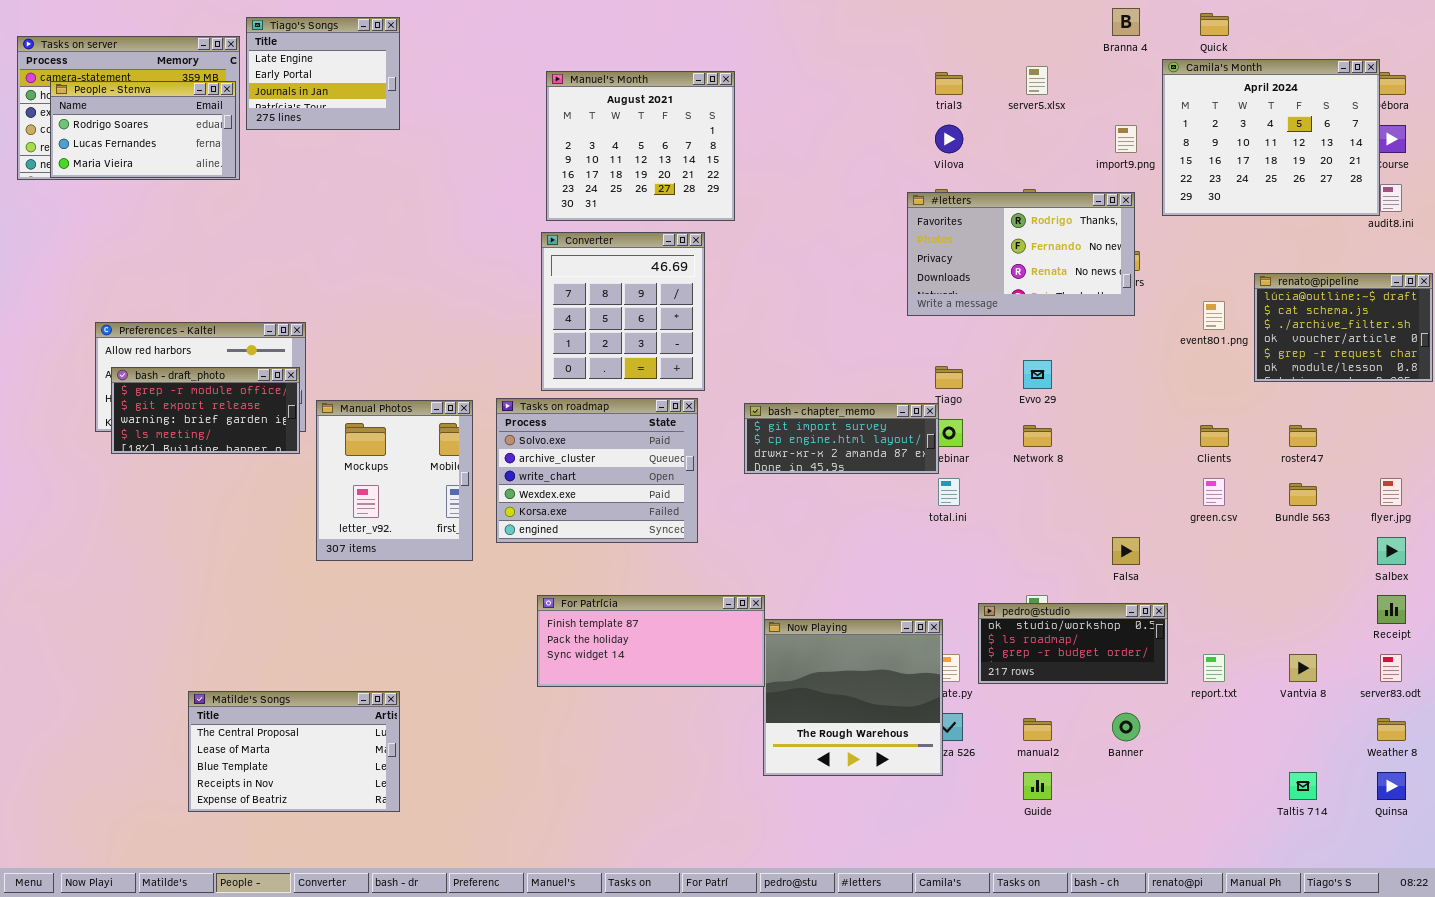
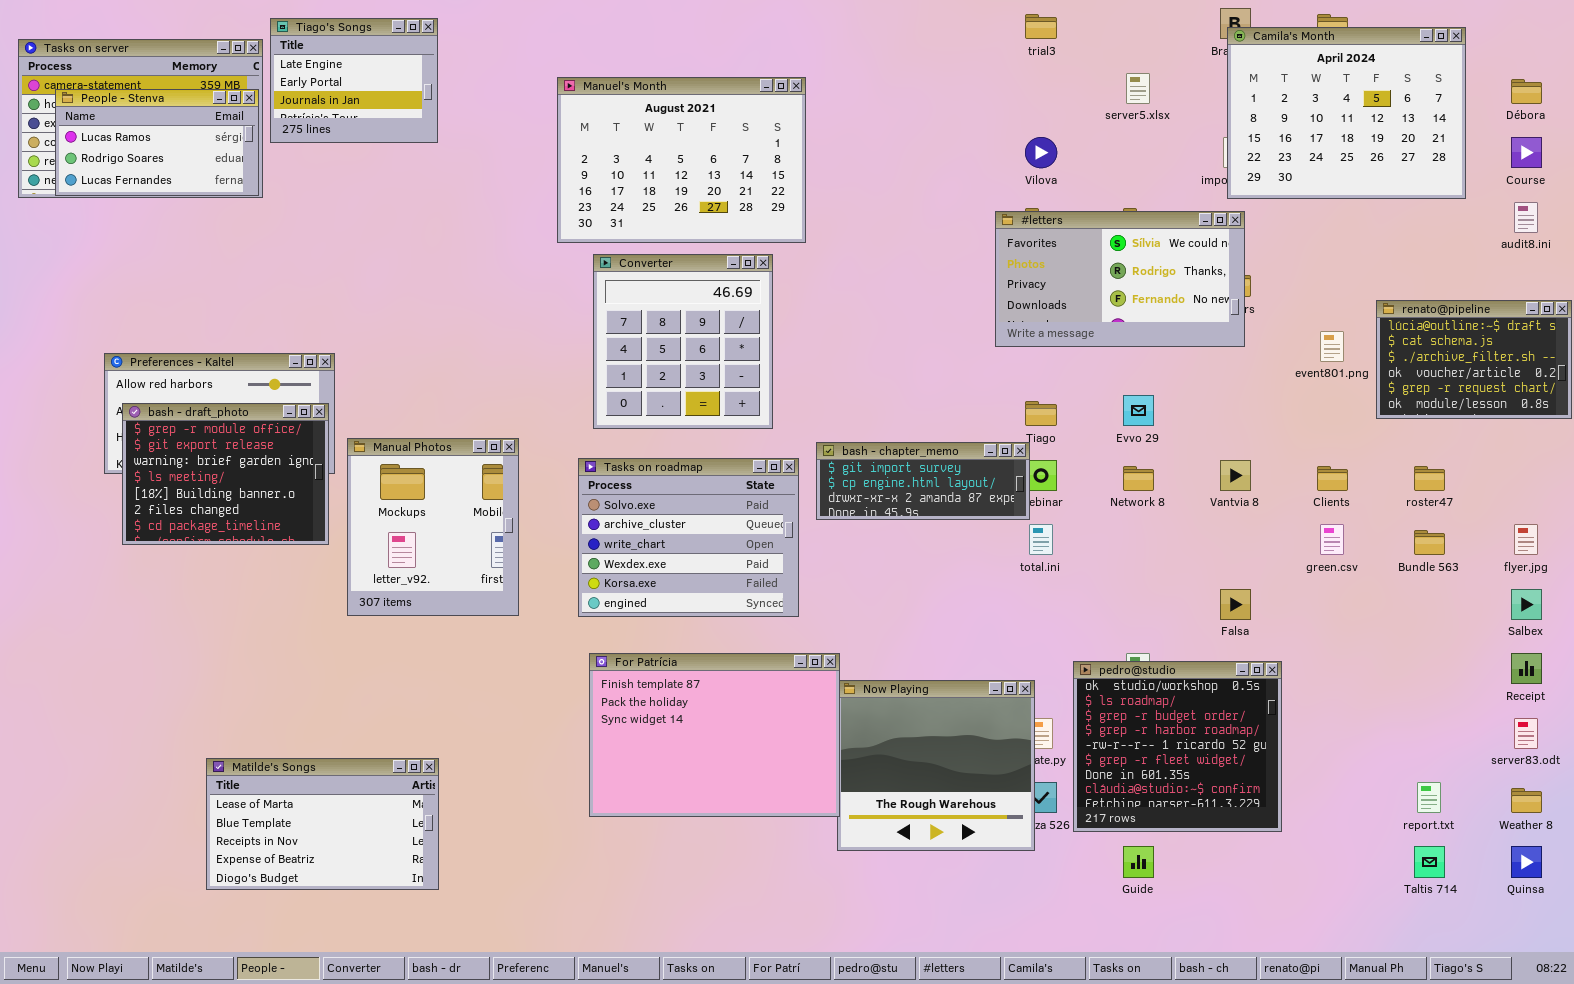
Camila's Month: [1162,59,1380,216] -> [1227,27,1466,199], moved
Manuel's Month: [546,71,735,221] -> [557,77,806,243], resized
trial3: [935,72,963,95] -> [1025,14,1057,39], moved
People - Stenva: [50,81,236,178] -> [55,89,259,196], scrolled up 1 row
#letters: [907,192,1135,316] -> [995,211,1245,347], scrolled up 1 row
bash - draft_photo: [111,367,300,454] -> [122,403,329,545], resized
Tasks on roadmap: [496,398,698,543] -> [578,458,799,617], moved
For Patrícia: [537,595,765,687] -> [589,653,840,817], resized
pedro@studio: [978,603,1168,684] -> [1073,661,1282,832], resized
report.txt: [1203,654,1225,682] -> [1417,782,1441,813], moved
Vantvia 8: [1289,654,1317,682] -> [1220,460,1251,491], moved
Matilde's Songs: [188,691,400,812] -> [206,758,439,890], scrolled down 1 row

